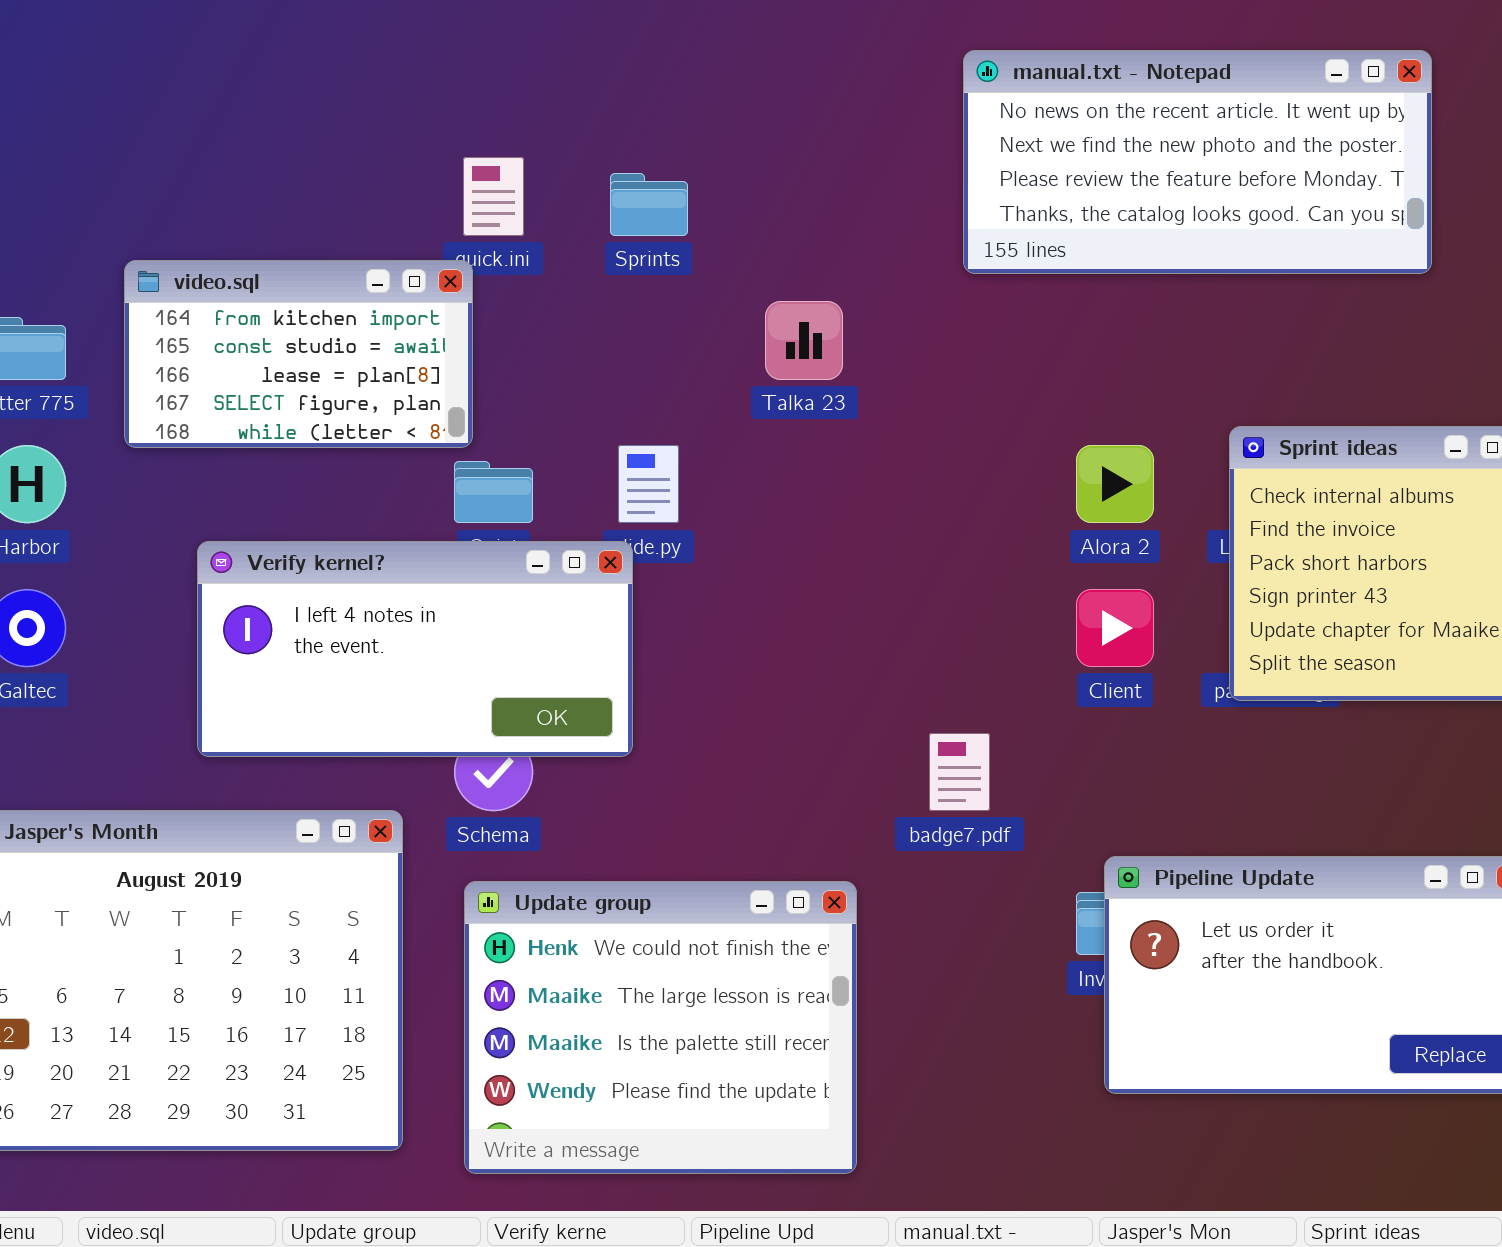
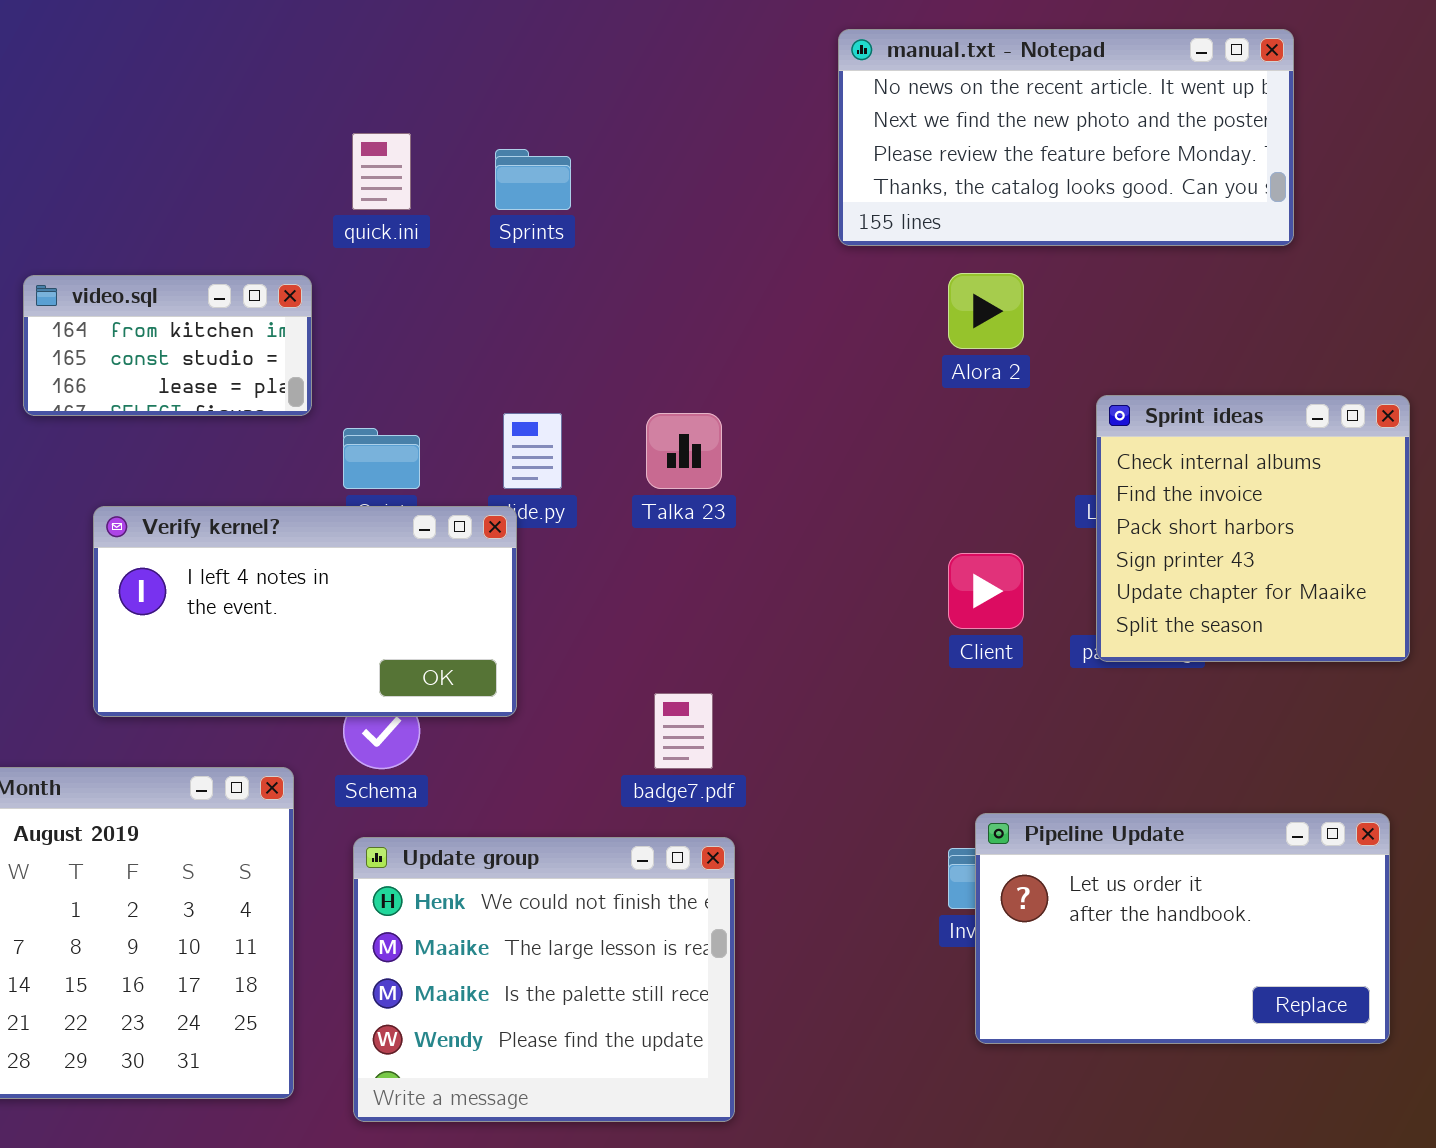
video.sql: [124,260,473,448] -> [23,275,312,416], resized
Talka 23: [765,301,843,380] -> [646,413,722,489], moved
Alora 2: [1076,445,1154,523] -> [948,273,1024,349], moved
badge7.pdf: [929,733,990,811] -> [654,693,713,769], moved

